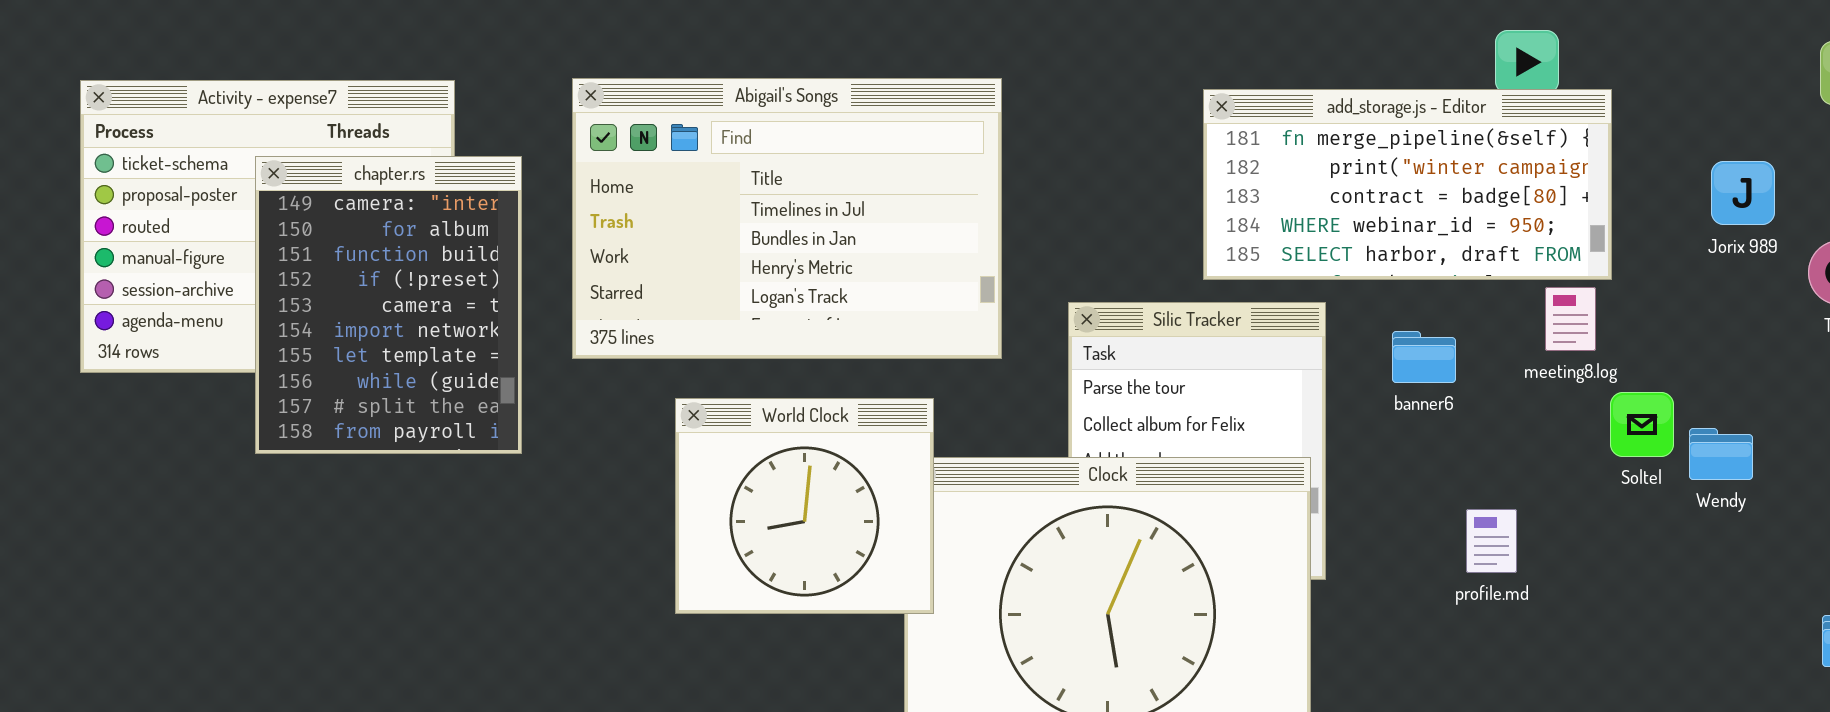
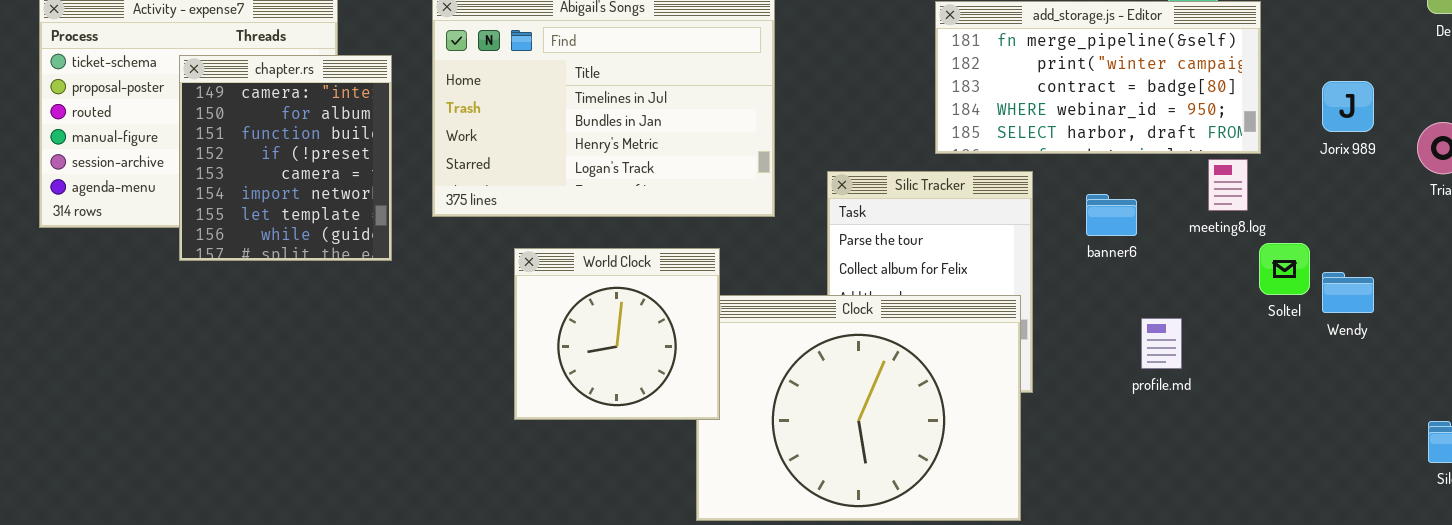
chapter.rs: [255,156,522,454] -> [179,55,392,261], resized
Jorix 989: [1711,161,1775,225] -> [1322,81,1374,132], moved
profile.md: [1466,509,1517,573] -> [1141,318,1182,369], moved

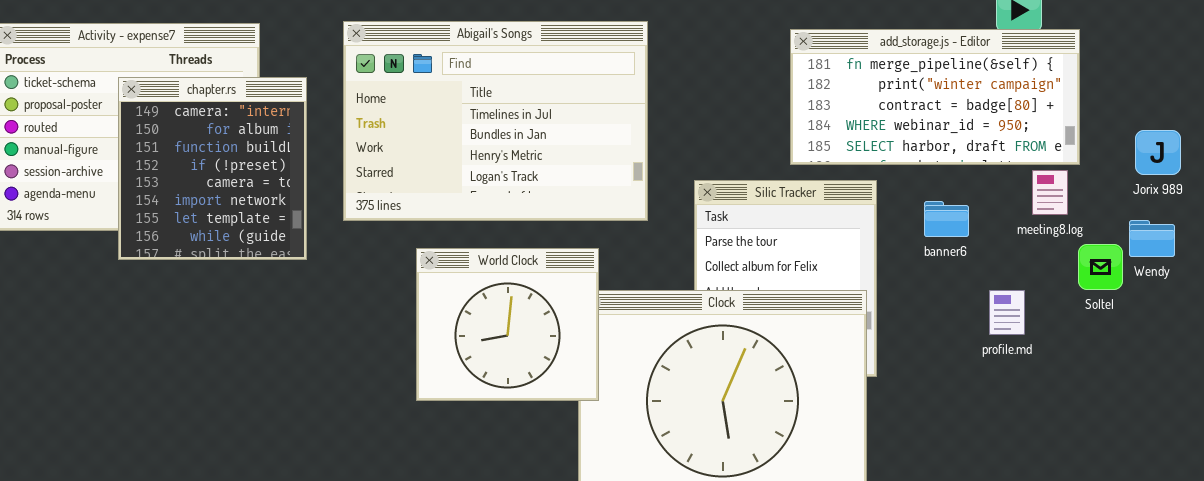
Jorix 989: [1322,81,1374,132] -> [1135,130,1181,175], moved
Wendy: [1322,272,1374,313] -> [1129,220,1175,257], moved
profile.md: [1141,318,1182,369] -> [989,290,1025,335], moved

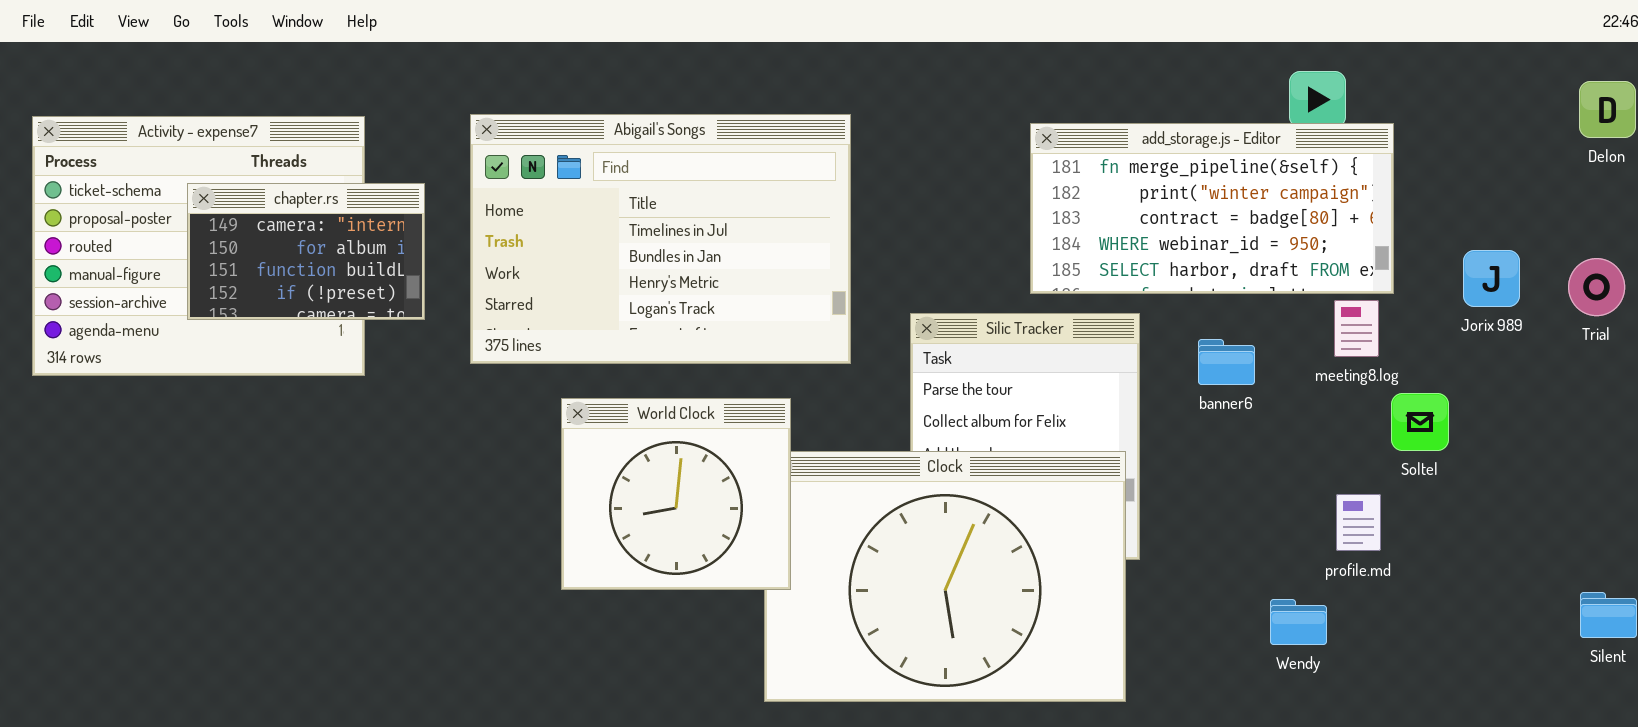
chapter.rs: [118,77,307,260] -> [187,183,425,320], resized
Wendy: [1129,220,1175,257] -> [1270,599,1327,645], moved
profile.md: [989,290,1025,335] -> [1336,494,1381,551], moved

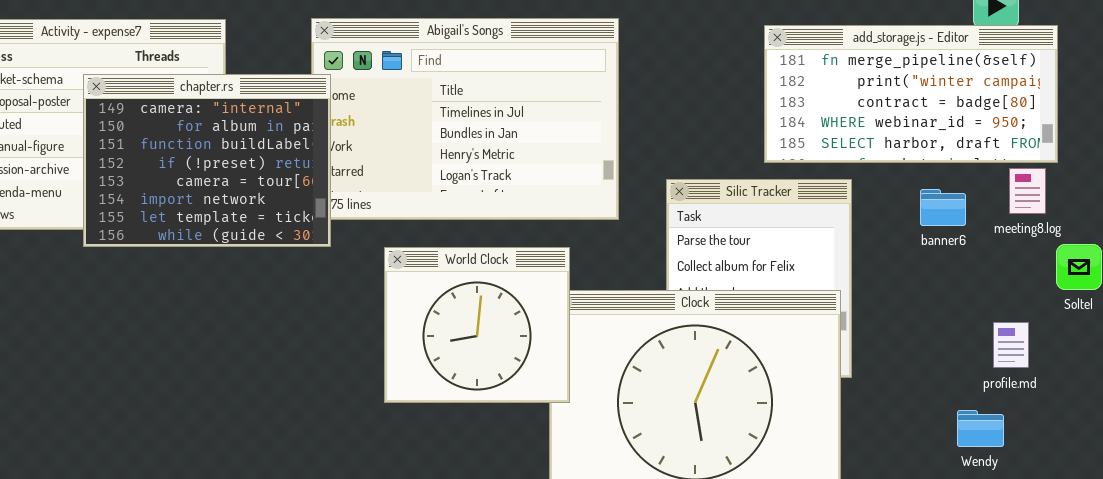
chapter.rs: [187,183,425,320] -> [83,74,331,247], resized
banner6: [1198,339,1255,385] -> [920,189,966,226], moved
profile.md: [1336,494,1381,551] -> [993,322,1029,368], moved

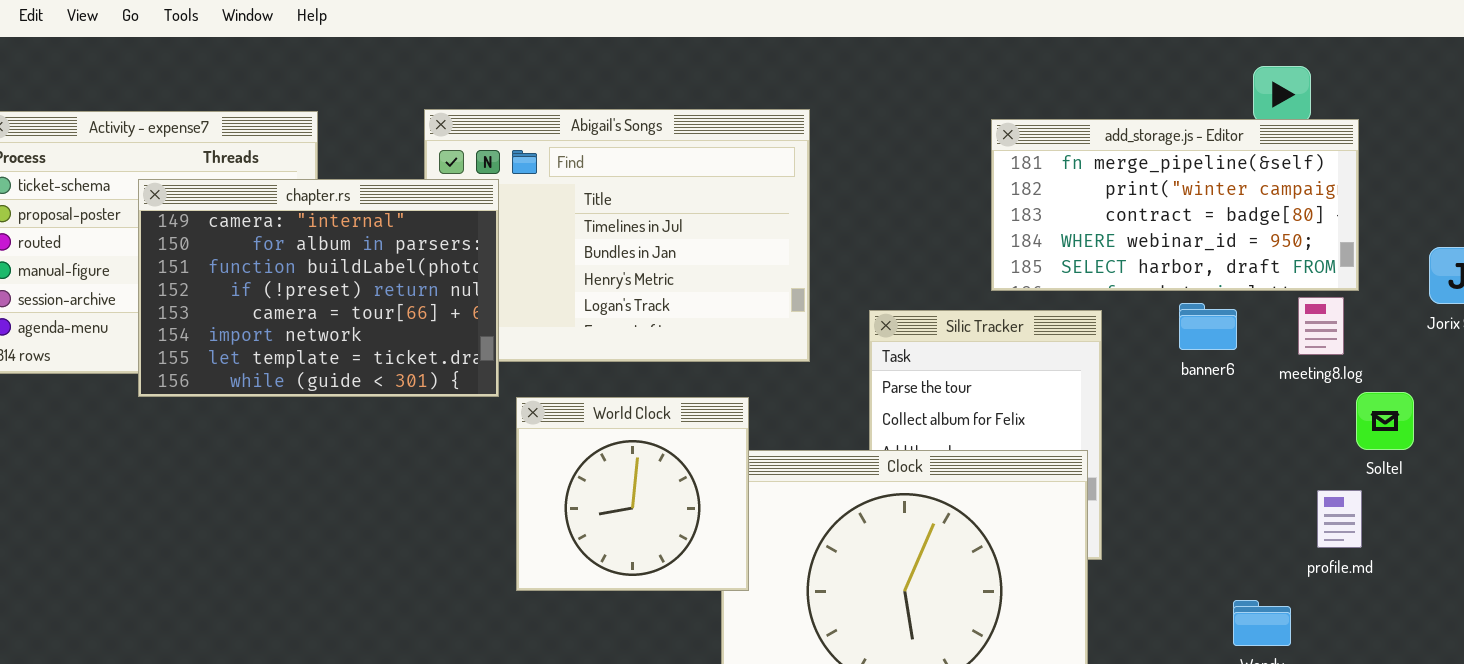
chapter.rs: [83,74,331,247] -> [138,179,499,397], resized
banner6: [920,189,966,226] -> [1179,303,1237,350], moved
profile.md: [993,322,1029,368] -> [1317,490,1362,548], moved

